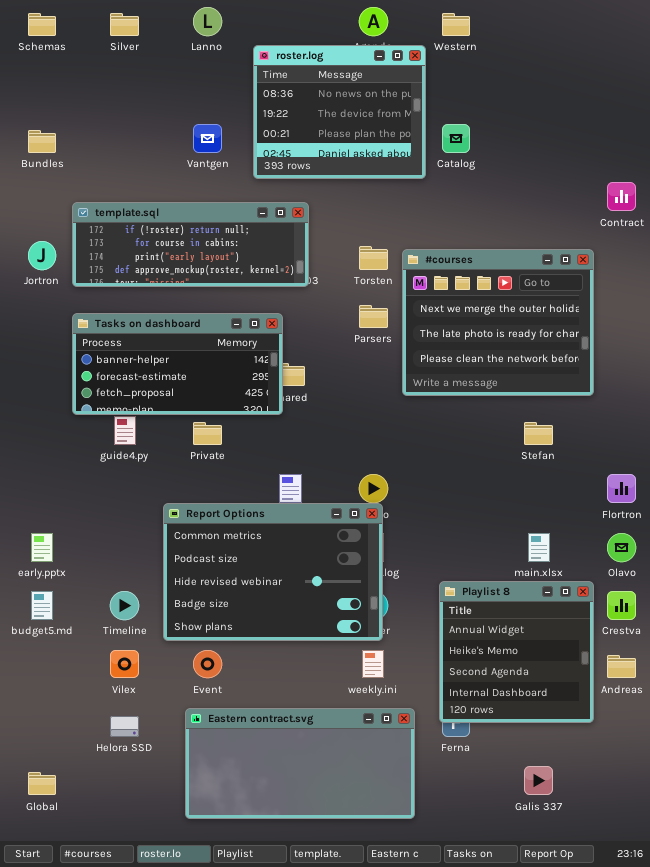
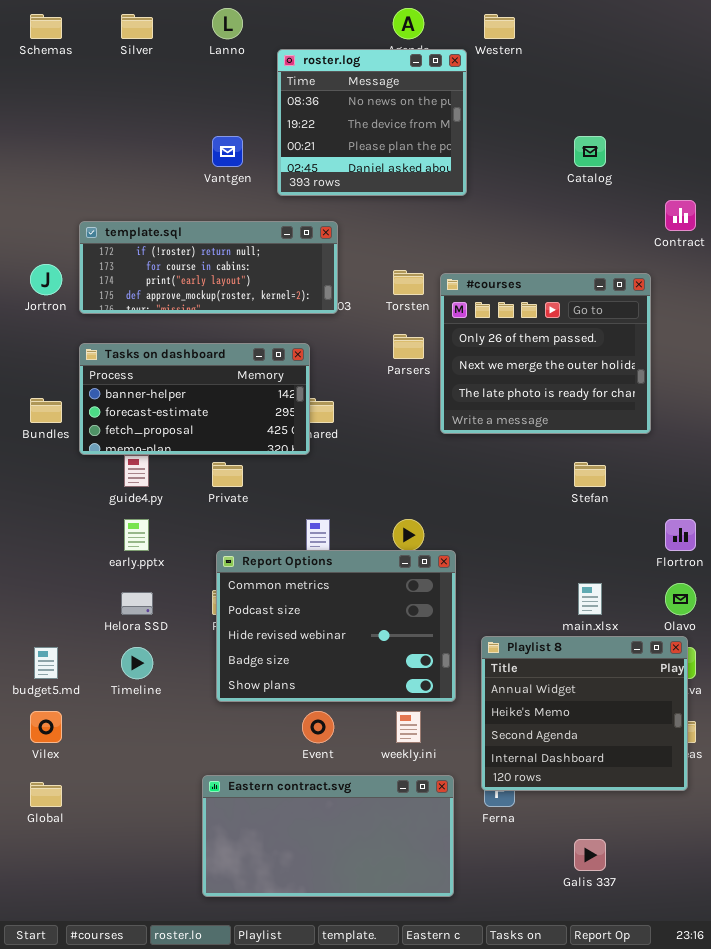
Catalog: [442,124,470,153] -> [574,136,606,167], moved
Bundles: [28,130,56,153] -> [30,398,62,423], moved
#courses: [402,249,594,396] -> [440,273,651,434], scrolled up 1 row
Report Options: [163,503,383,641] -> [216,550,456,702], moved
early.pptx: [31,533,53,562] -> [124,519,149,551], moved
Playlist 8: [439,581,594,723] -> [481,636,688,791], resized
Vilex: [110,650,139,678] -> [30,711,62,743], moved
Event: [193,650,222,678] -> [302,711,334,743], moved
Helora SSD: [110,716,139,737] -> [121,592,153,615], moved
Global: [28,772,56,795] -> [30,782,62,807], moved

